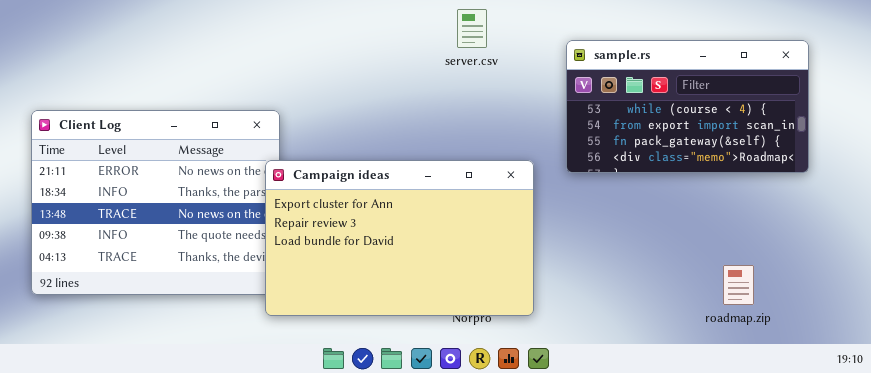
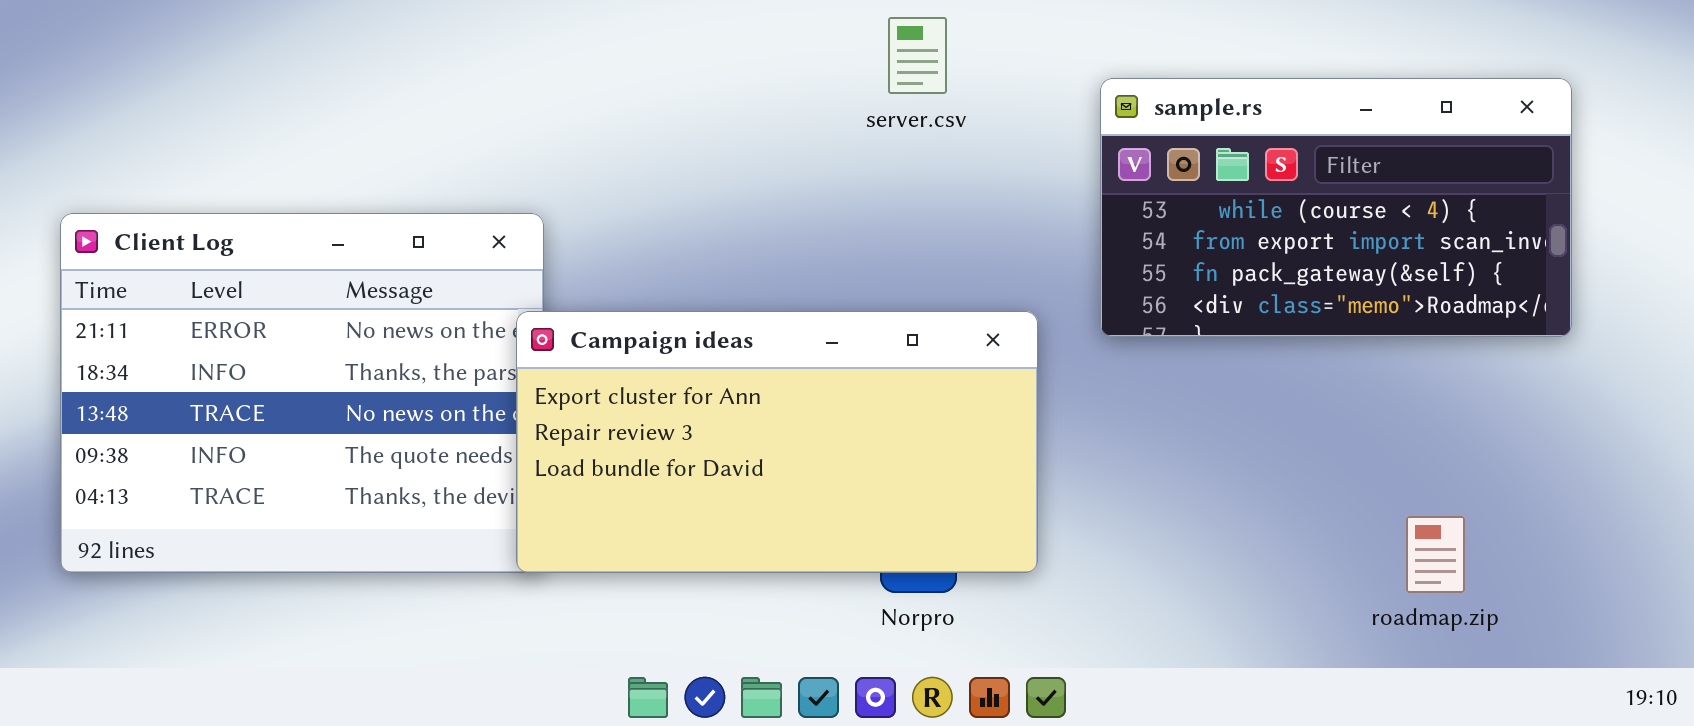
Campaign ideas: [265,160,534,316] -> [516,311,1038,573], resized

